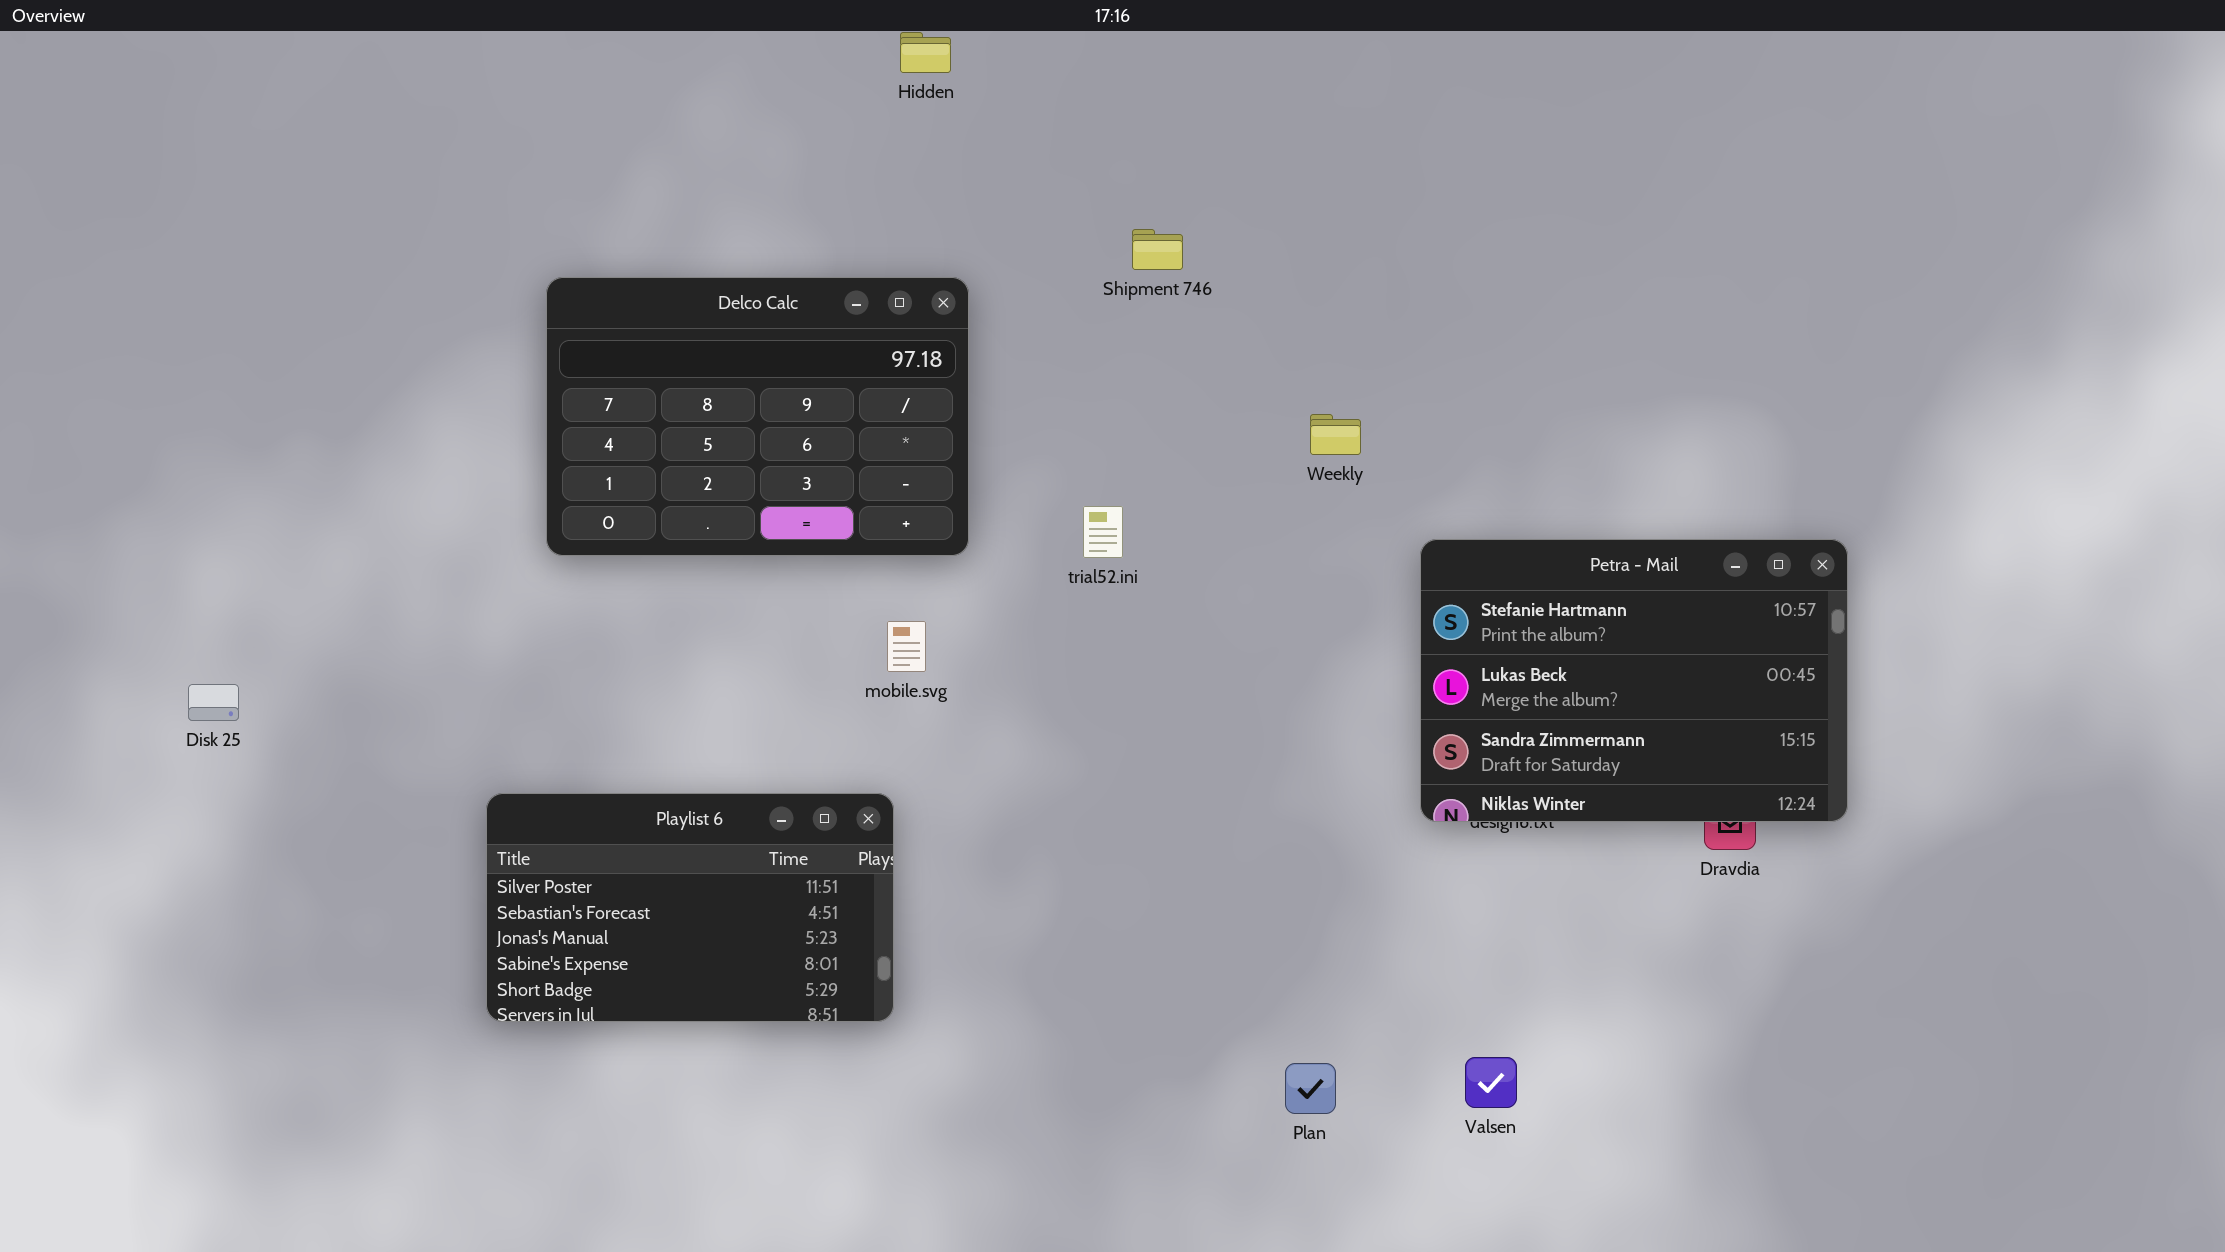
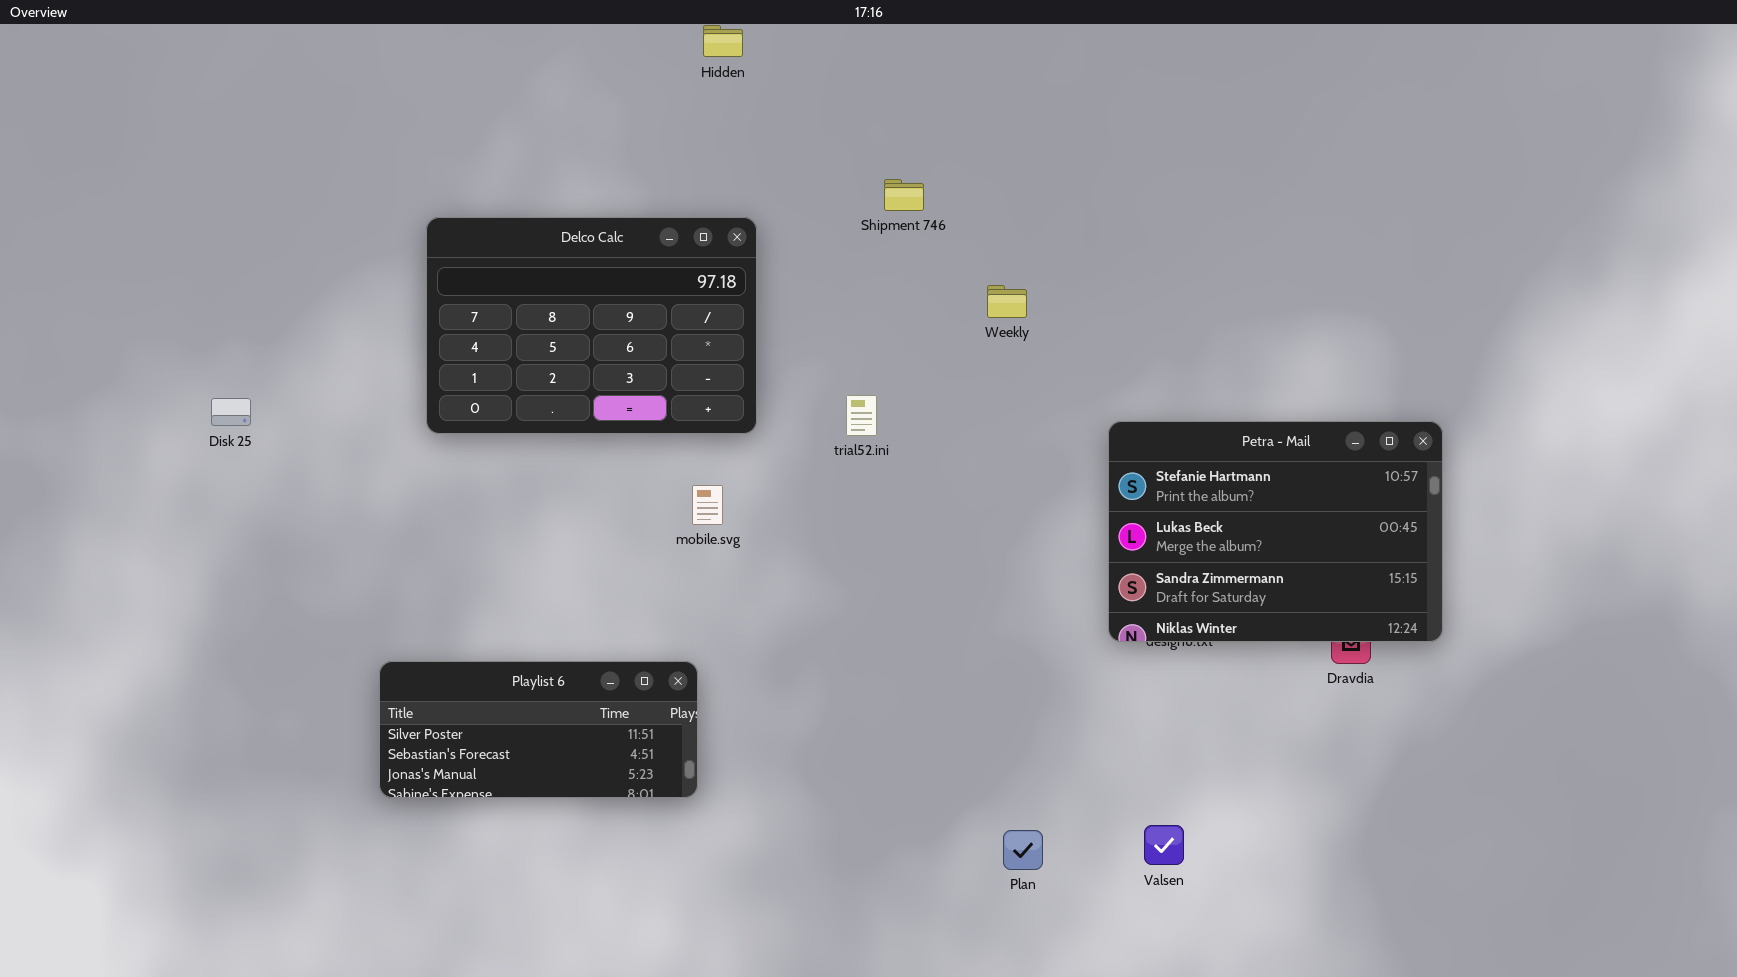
Weekly: [1310,414,1361,455] -> [987,285,1027,318], moved
Disk 25: [188,684,239,721] -> [211,398,251,426], moved
Playlist 6: [486,793,894,1022] -> [379,661,698,798], resized

